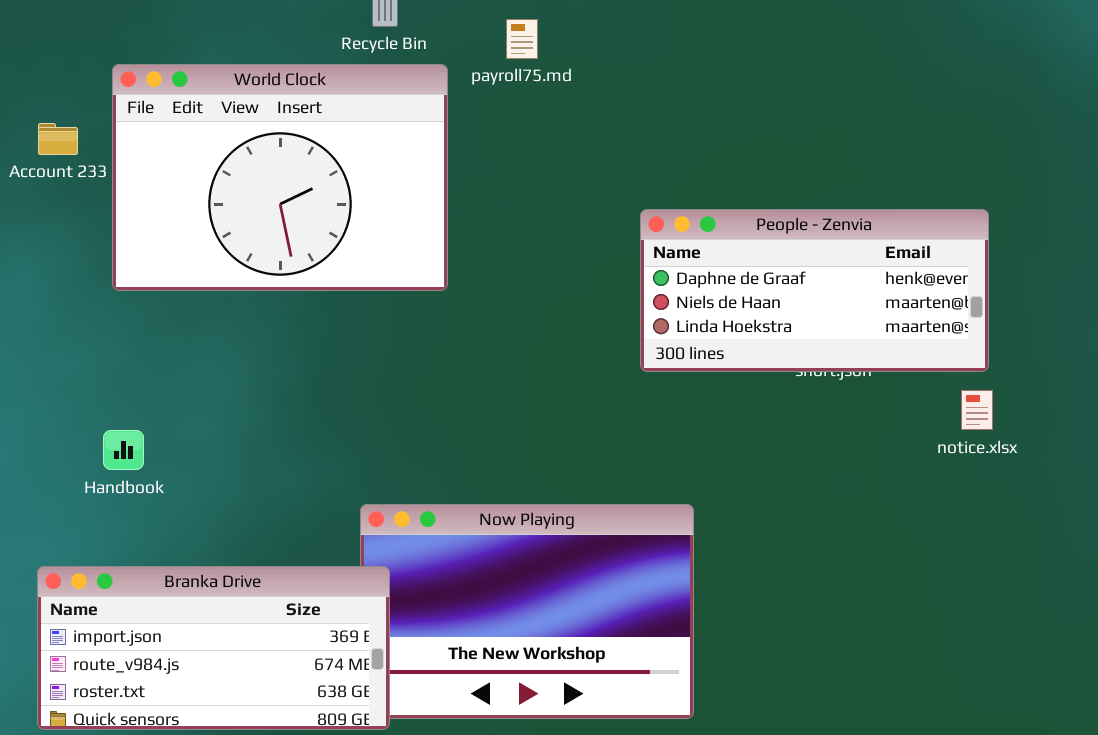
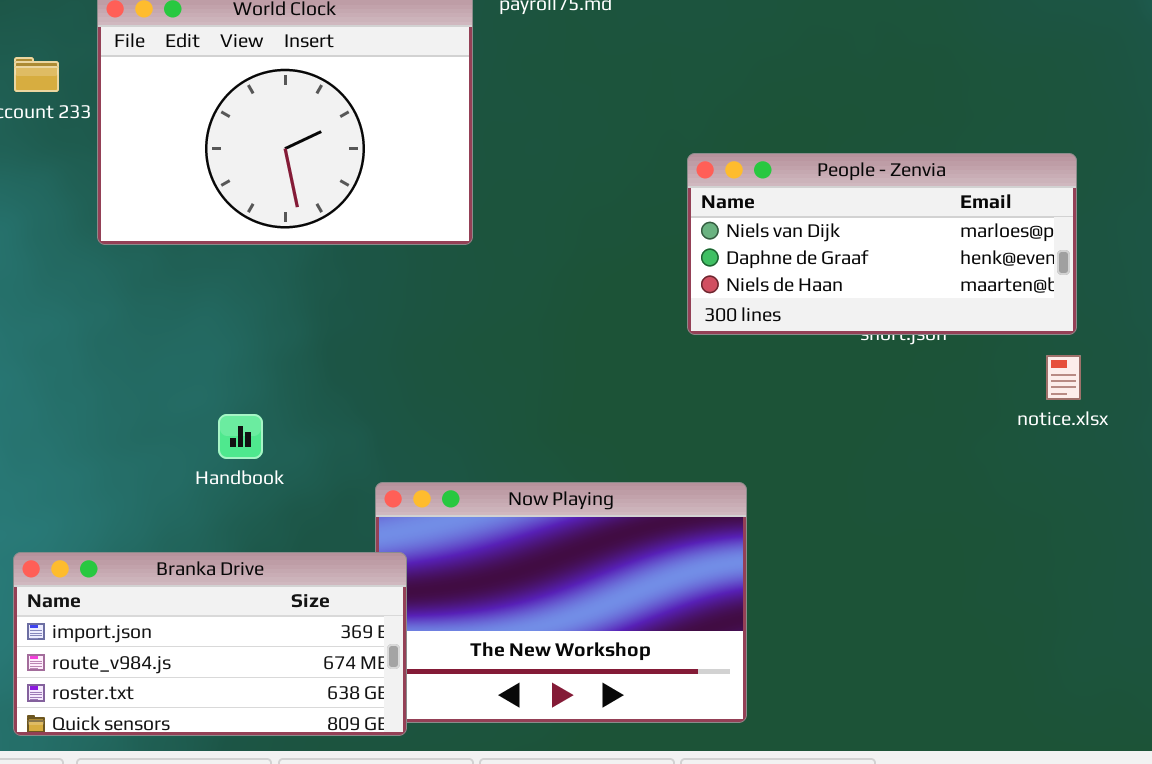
People - Zenvia: [640,209,989,372] -> [687,153,1077,335], scrolled up 1 row
Handbook: [103,430,144,470] -> [218,414,263,459], moved

